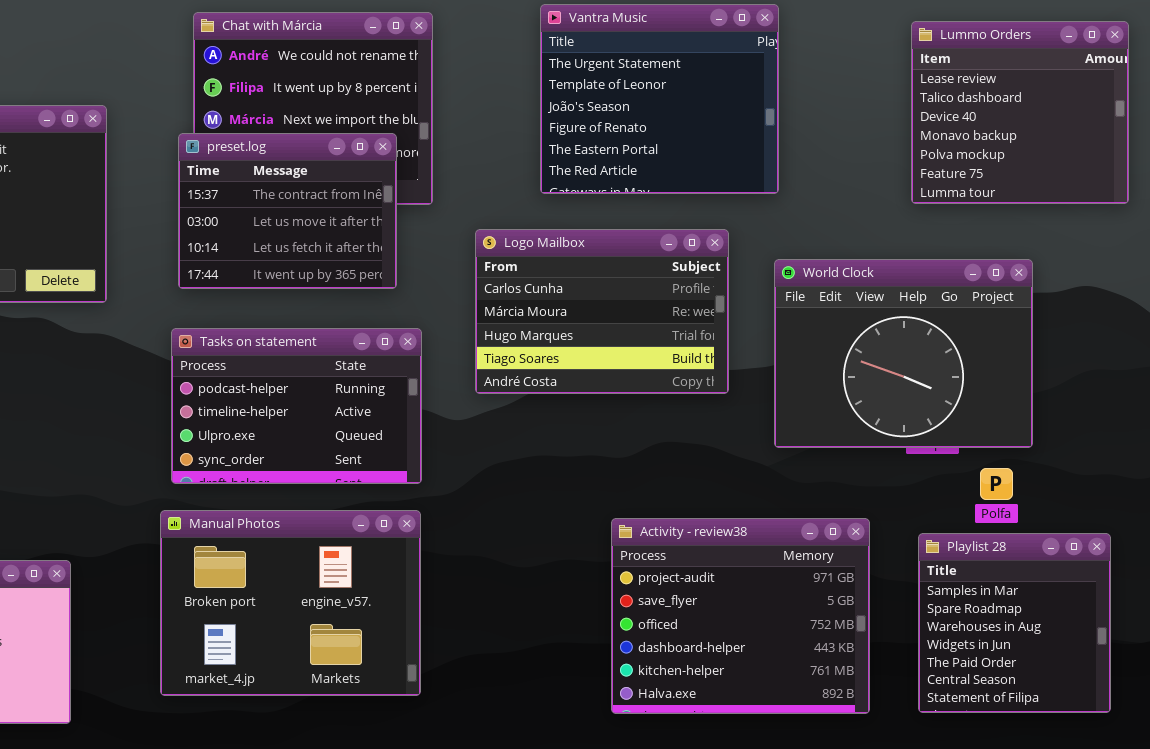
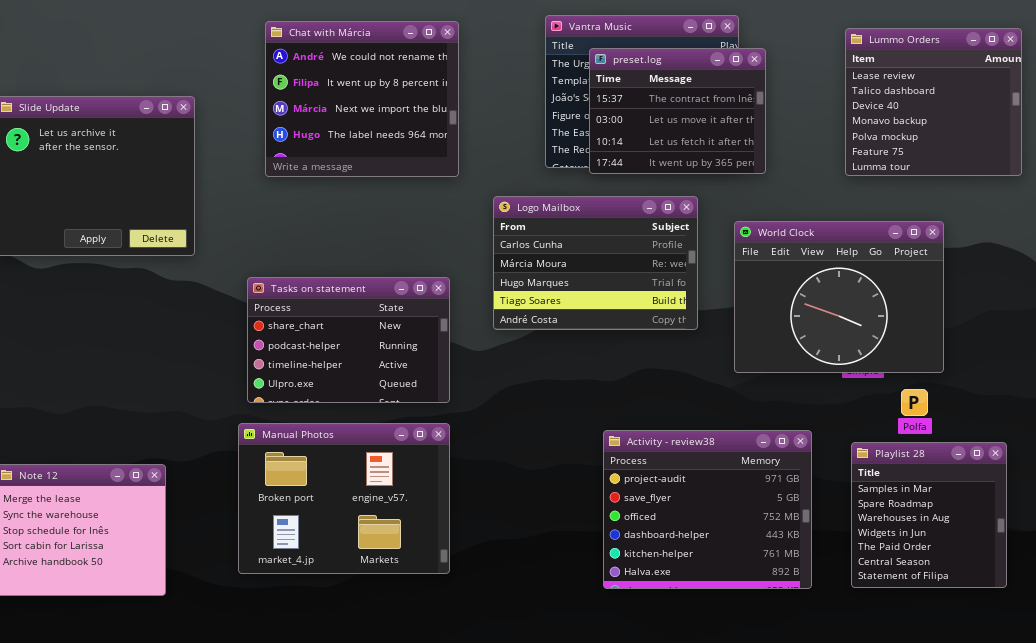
preset.log: [178,133,397,289] -> [589,48,766,174], moved
Tasks on statement: [171,328,422,484] -> [247,277,450,403], scrolled up 1 row

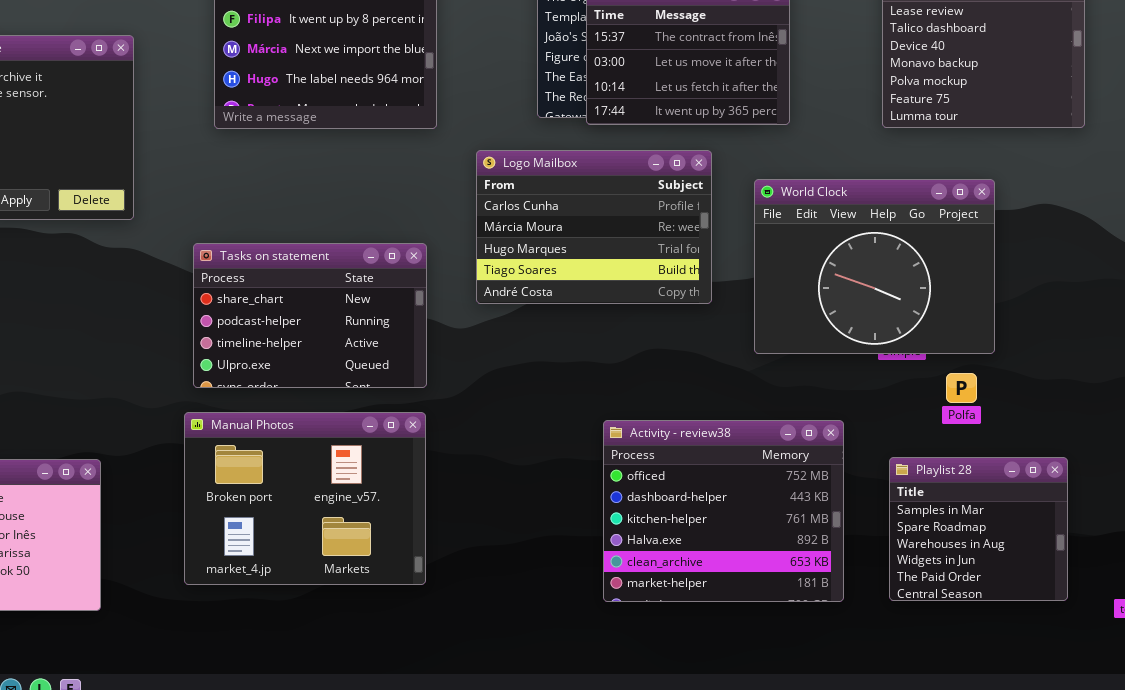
Activity - review38: [603,430,812,589] -> [603,420,844,602], scrolled down 2 rows
Playlist 28: [851,442,1007,588] -> [889,457,1068,601], resized

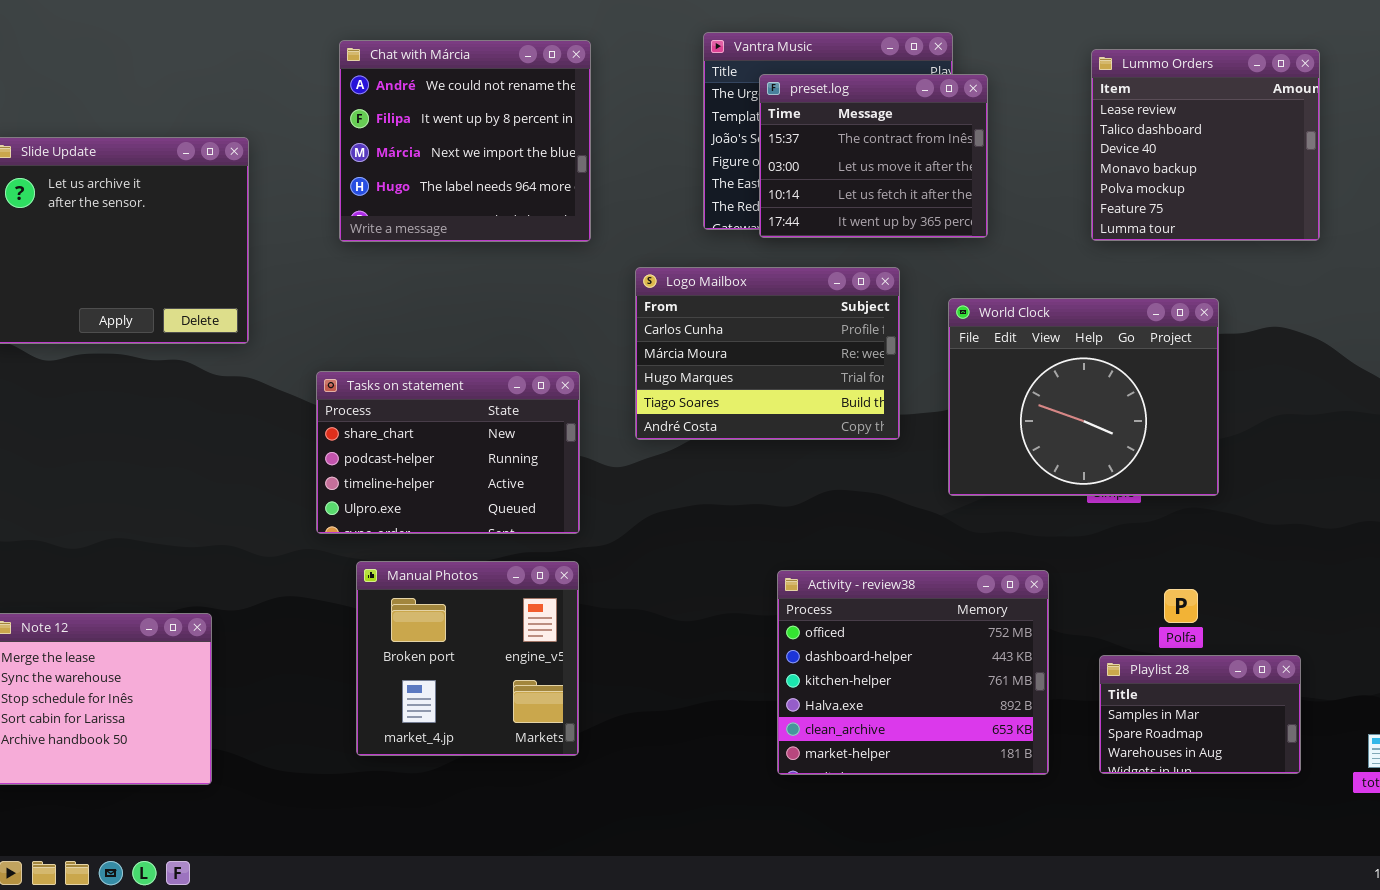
Polfa: [946,373,977,403] -> [1164,589,1198,623], moved
Manual Photos: [184,412,426,585] -> [356,561,579,756], resized
Playlist 28: [889,457,1068,601] -> [1099,655,1301,774], resized

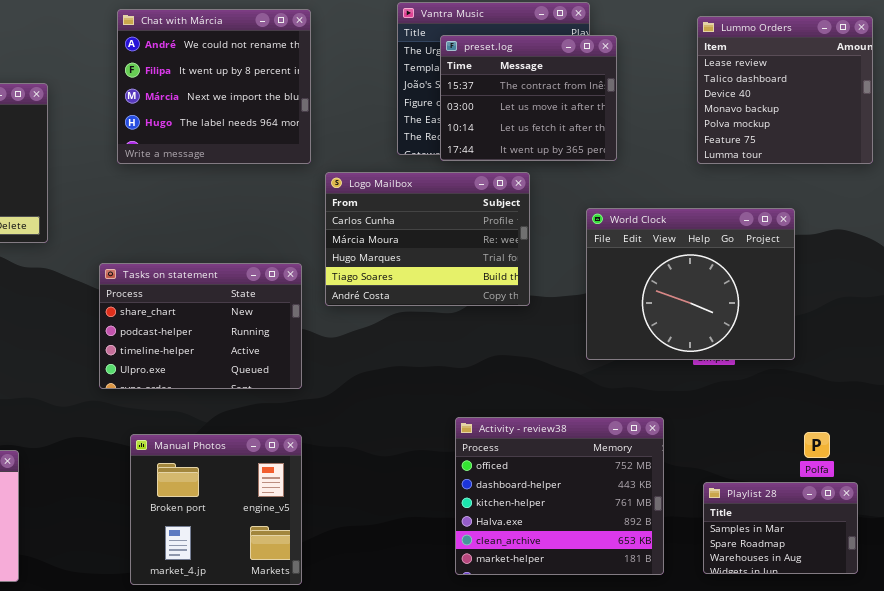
Logo Mailbox: [635,267,900,440] -> [325,172,530,306], moved
Manual Photos: [356,561,579,756] -> [130,434,302,585], moved
Polfa: [1164,589,1198,623] -> [804,432,830,458], moved

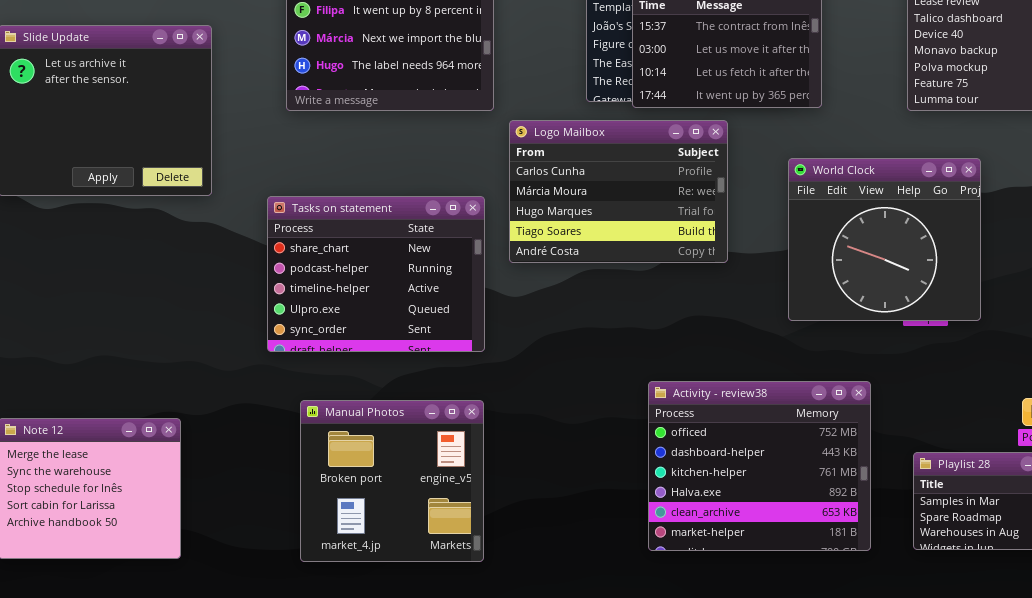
World Clock: [586,208,795,360] -> [788,158,981,321], resized
Tasks on statement: [99,263,302,389] -> [267,196,485,352], resized

